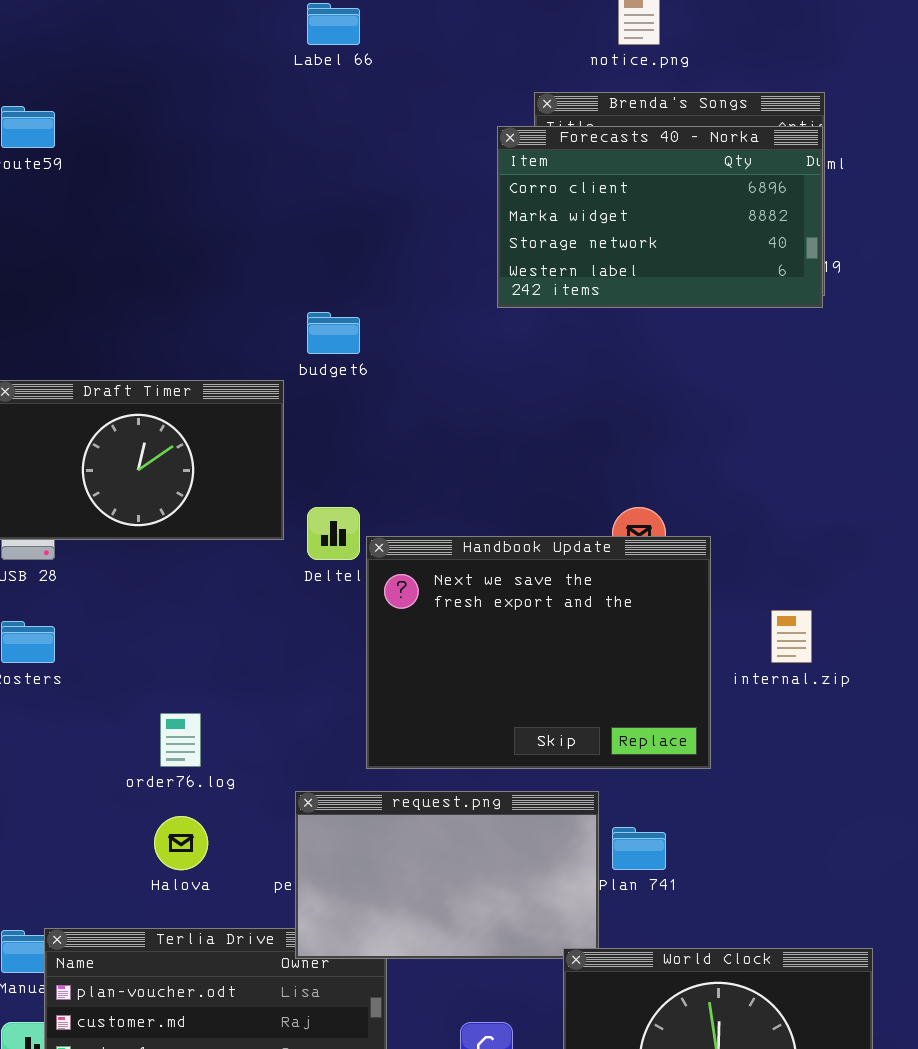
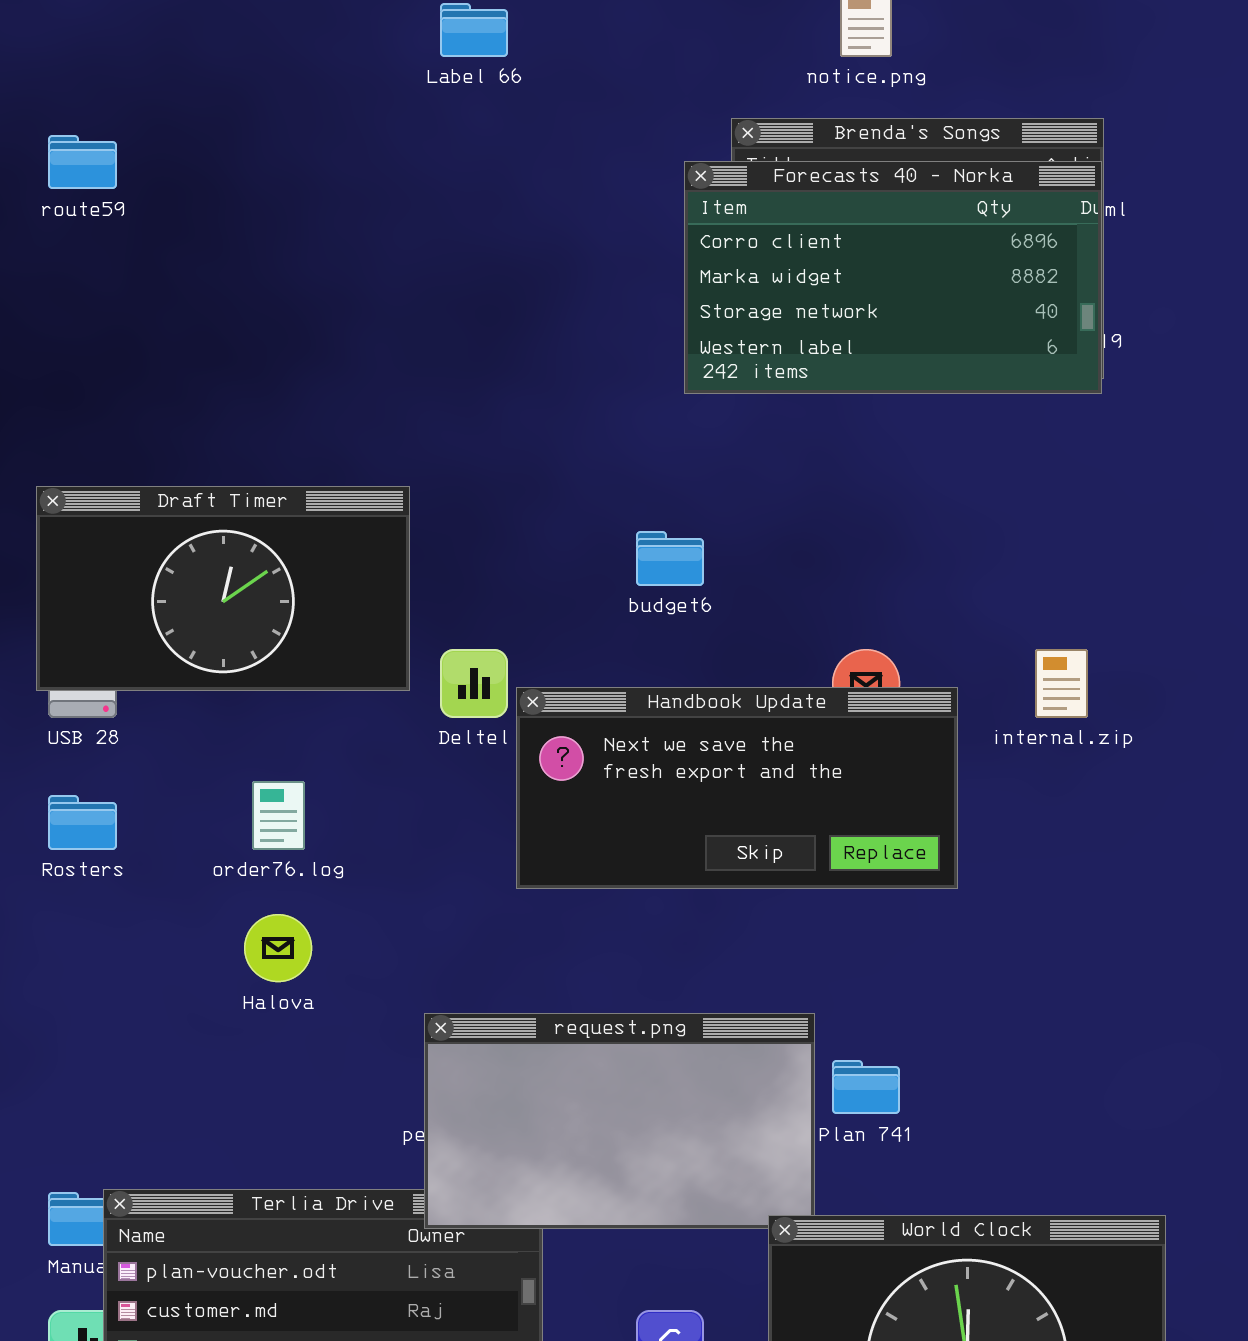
budget6: [307,312,360,354] -> [636,531,704,586], moved
Handbook Update: [366,536,711,769] -> [516,687,958,889], resized
internal.zip: [771,610,812,663] -> [1035,649,1088,718], moved
order76.log: [160,713,201,767] -> [252,781,305,850], moved
Halova: [154,816,208,870] -> [244,914,312,982], moved

